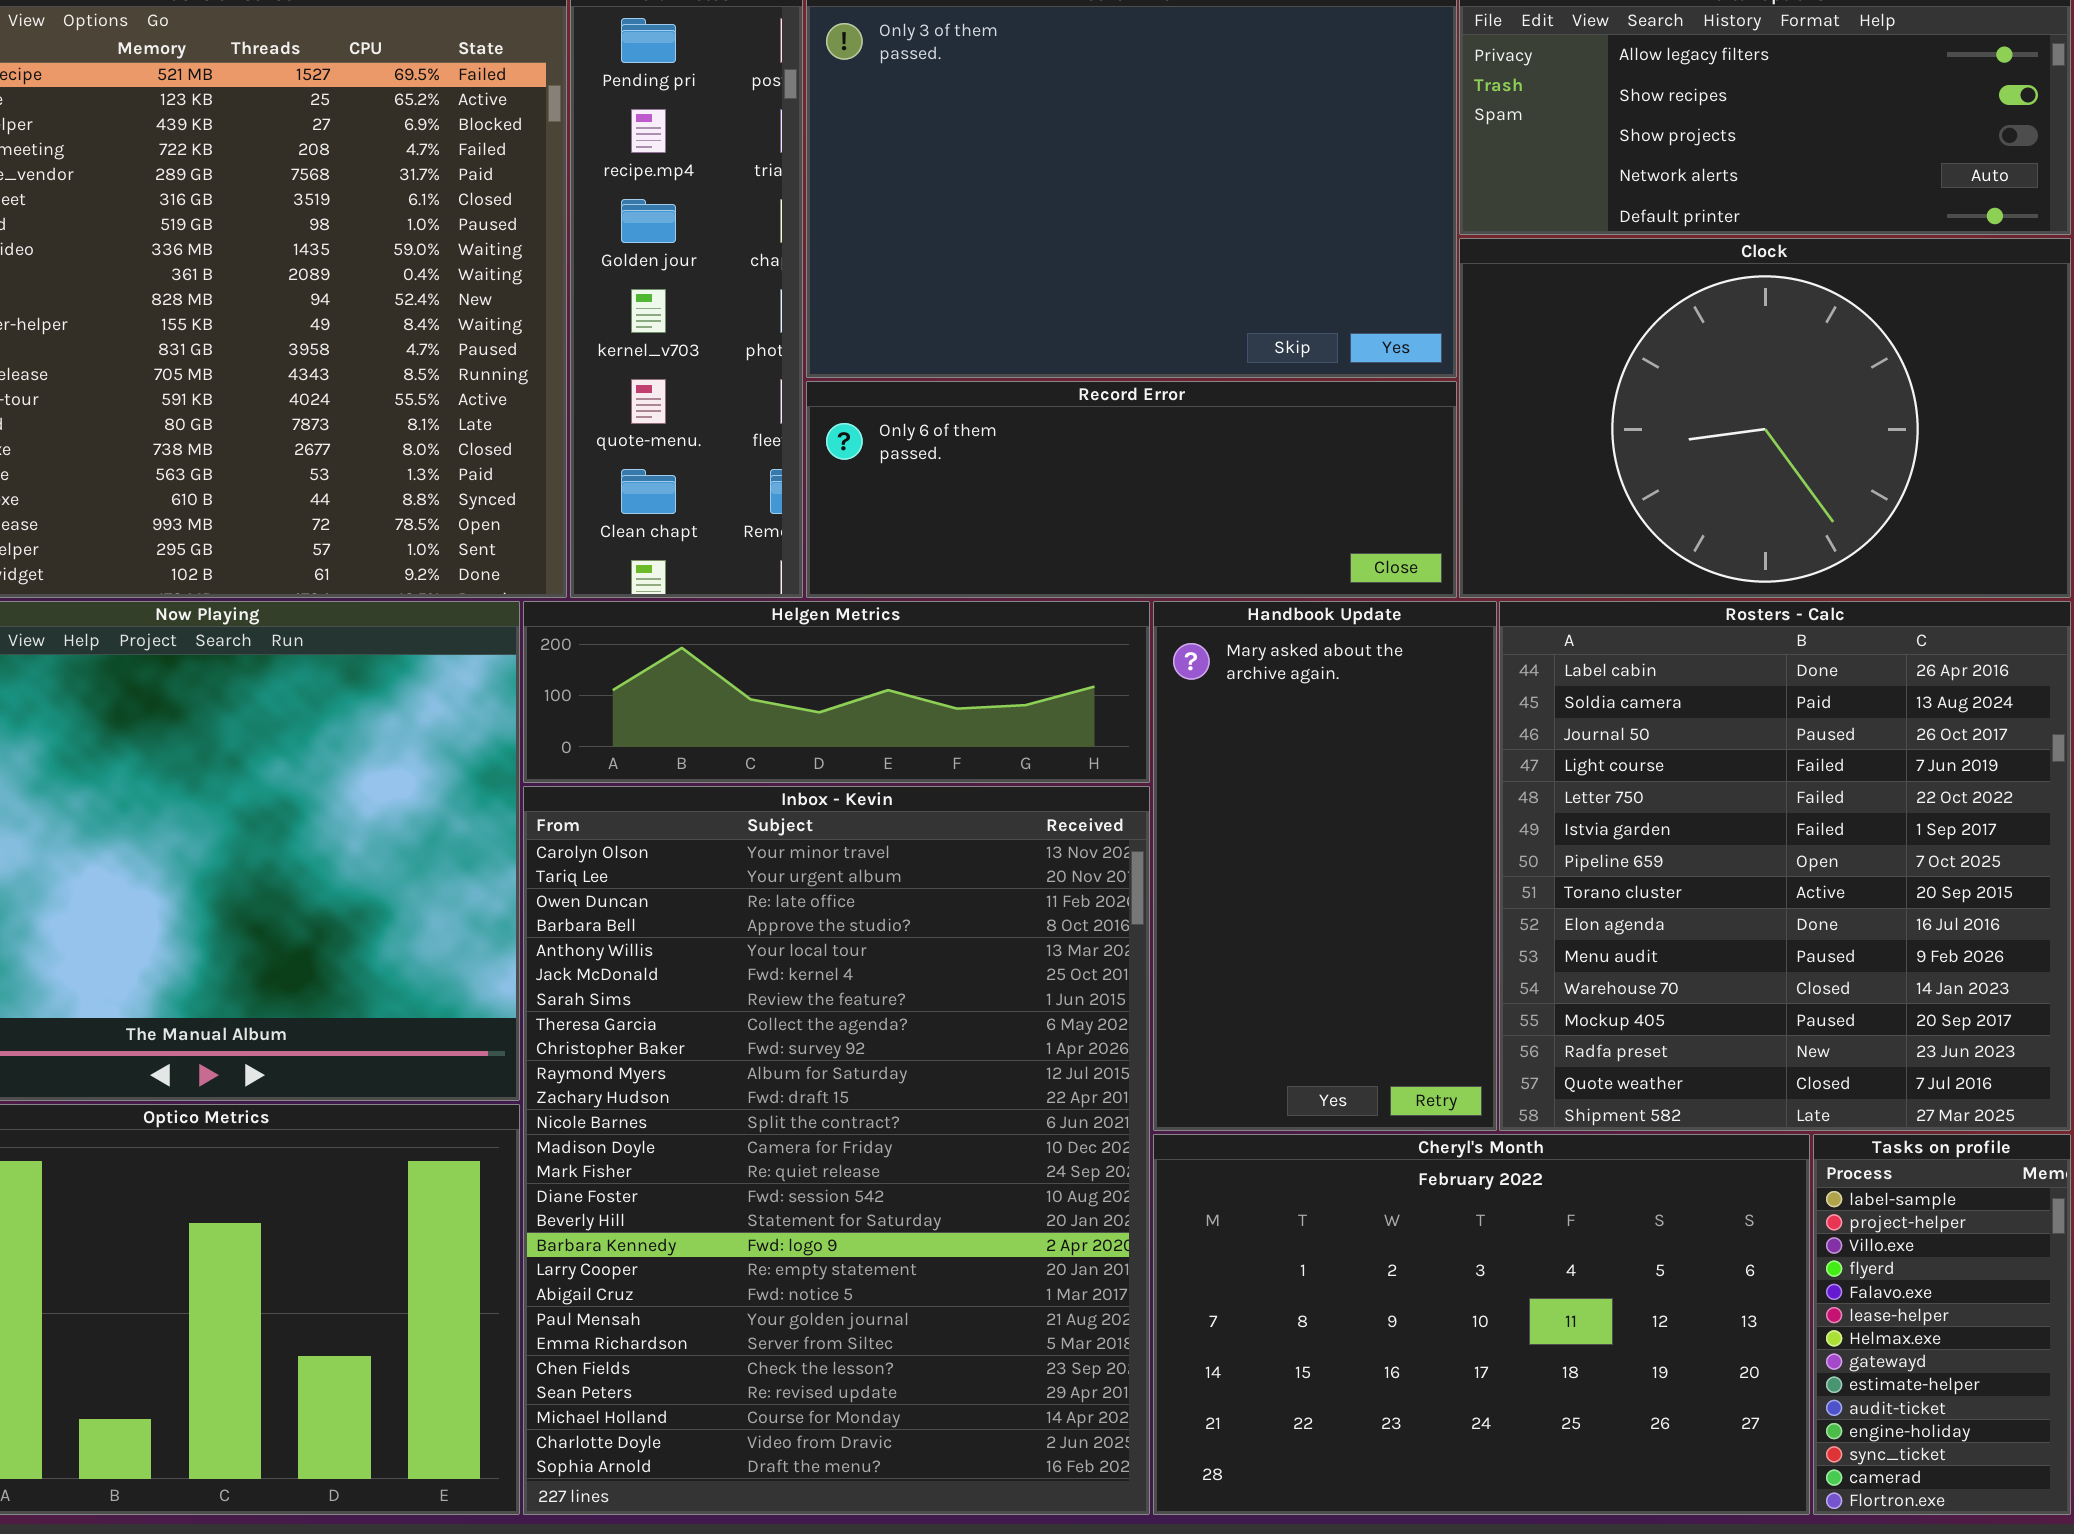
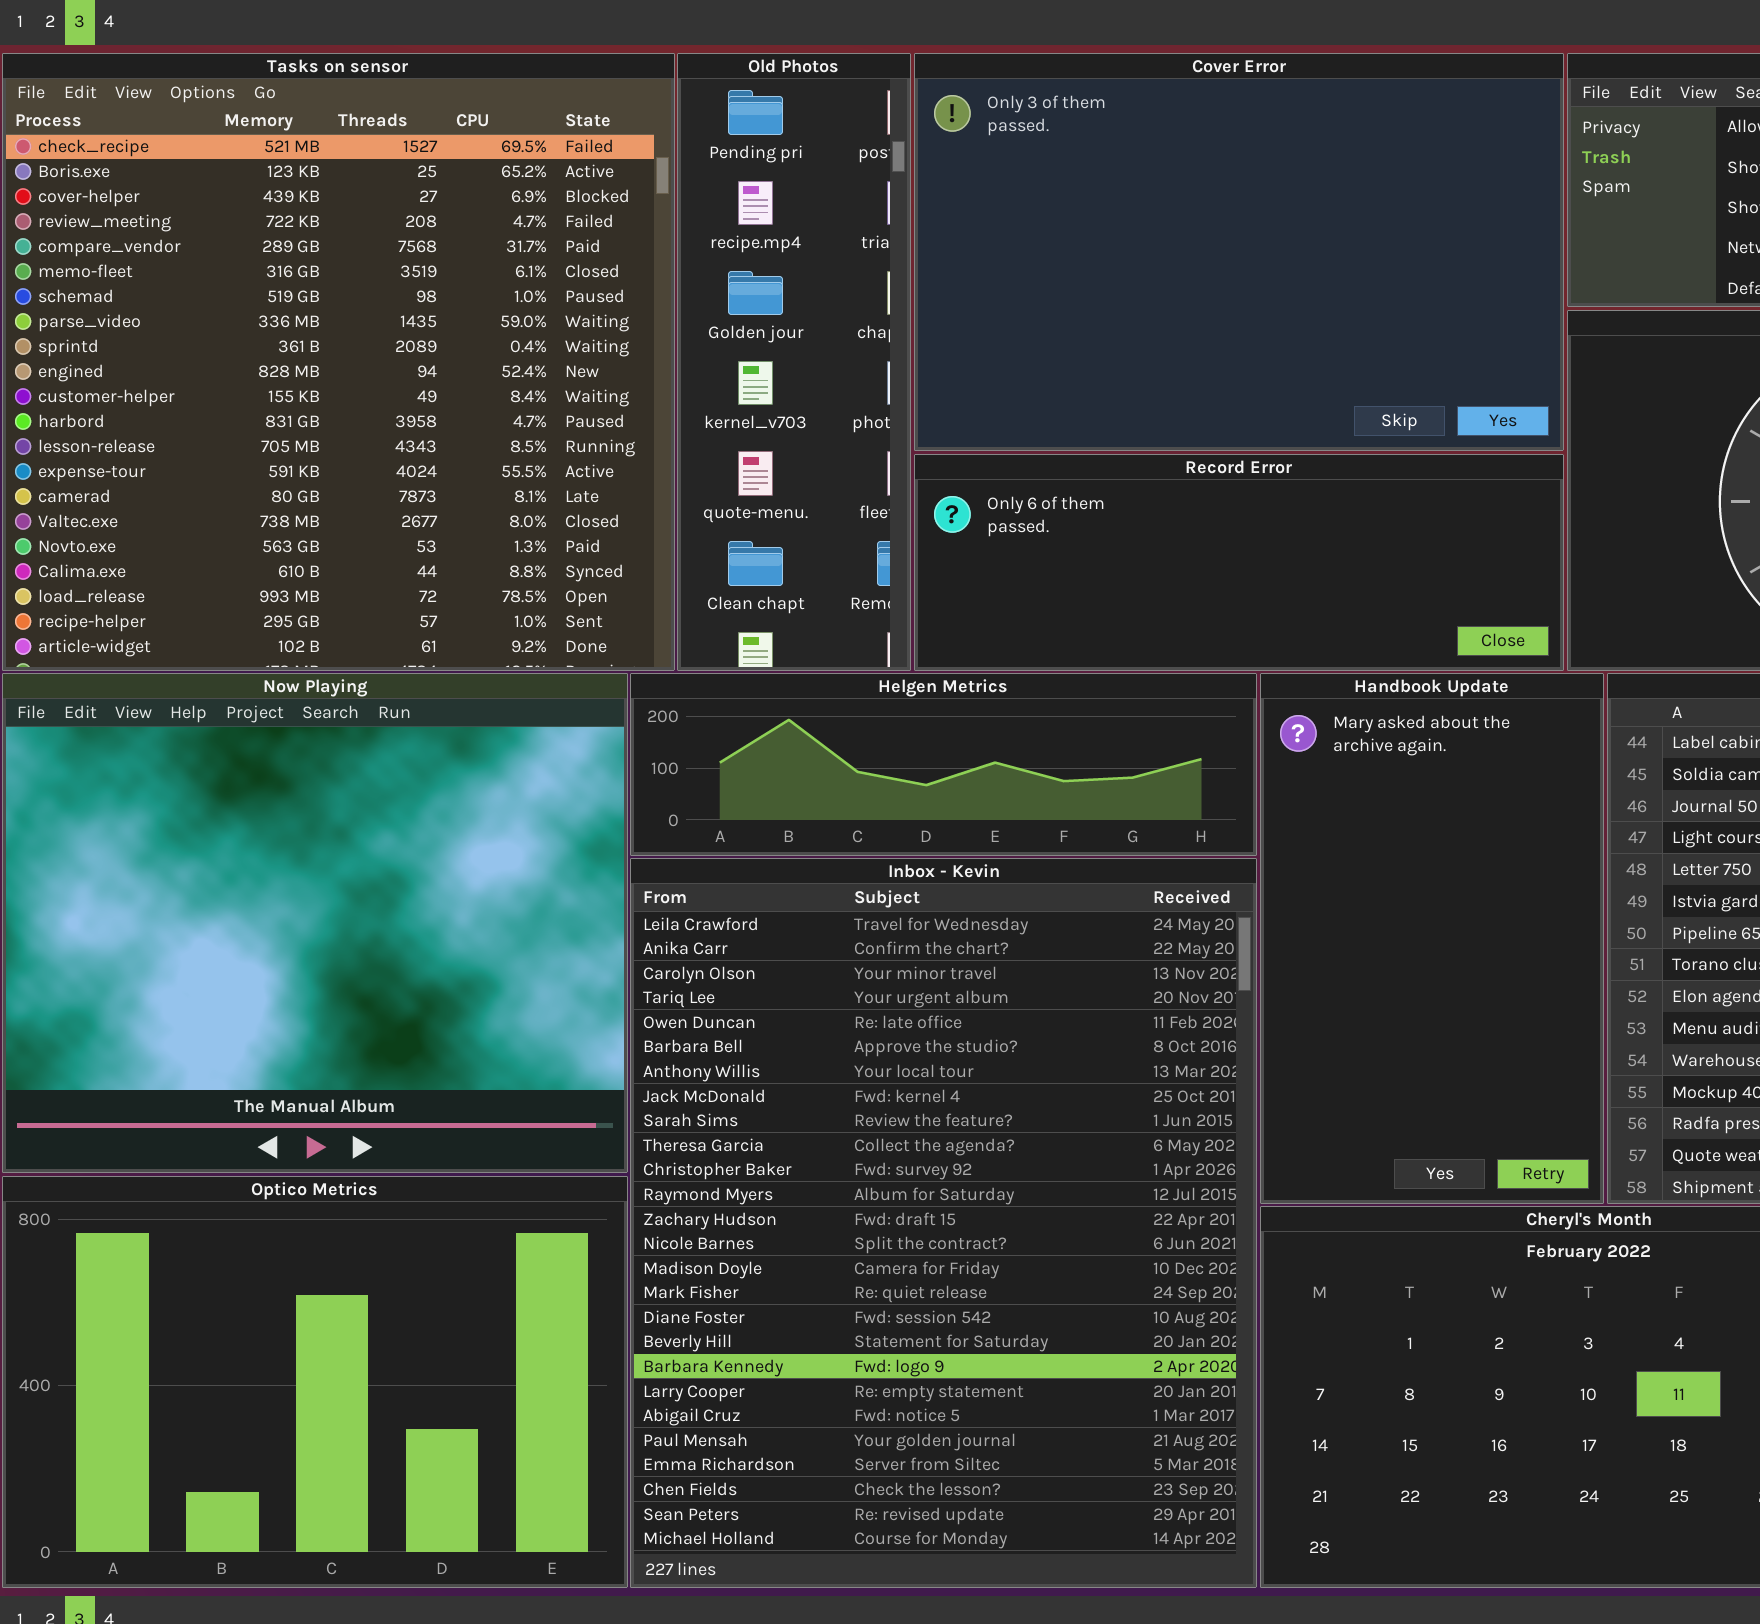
Inbox - Kevin: [523,786,1150,1515] -> [630,858,1257,1588], scrolled up 2 rows

